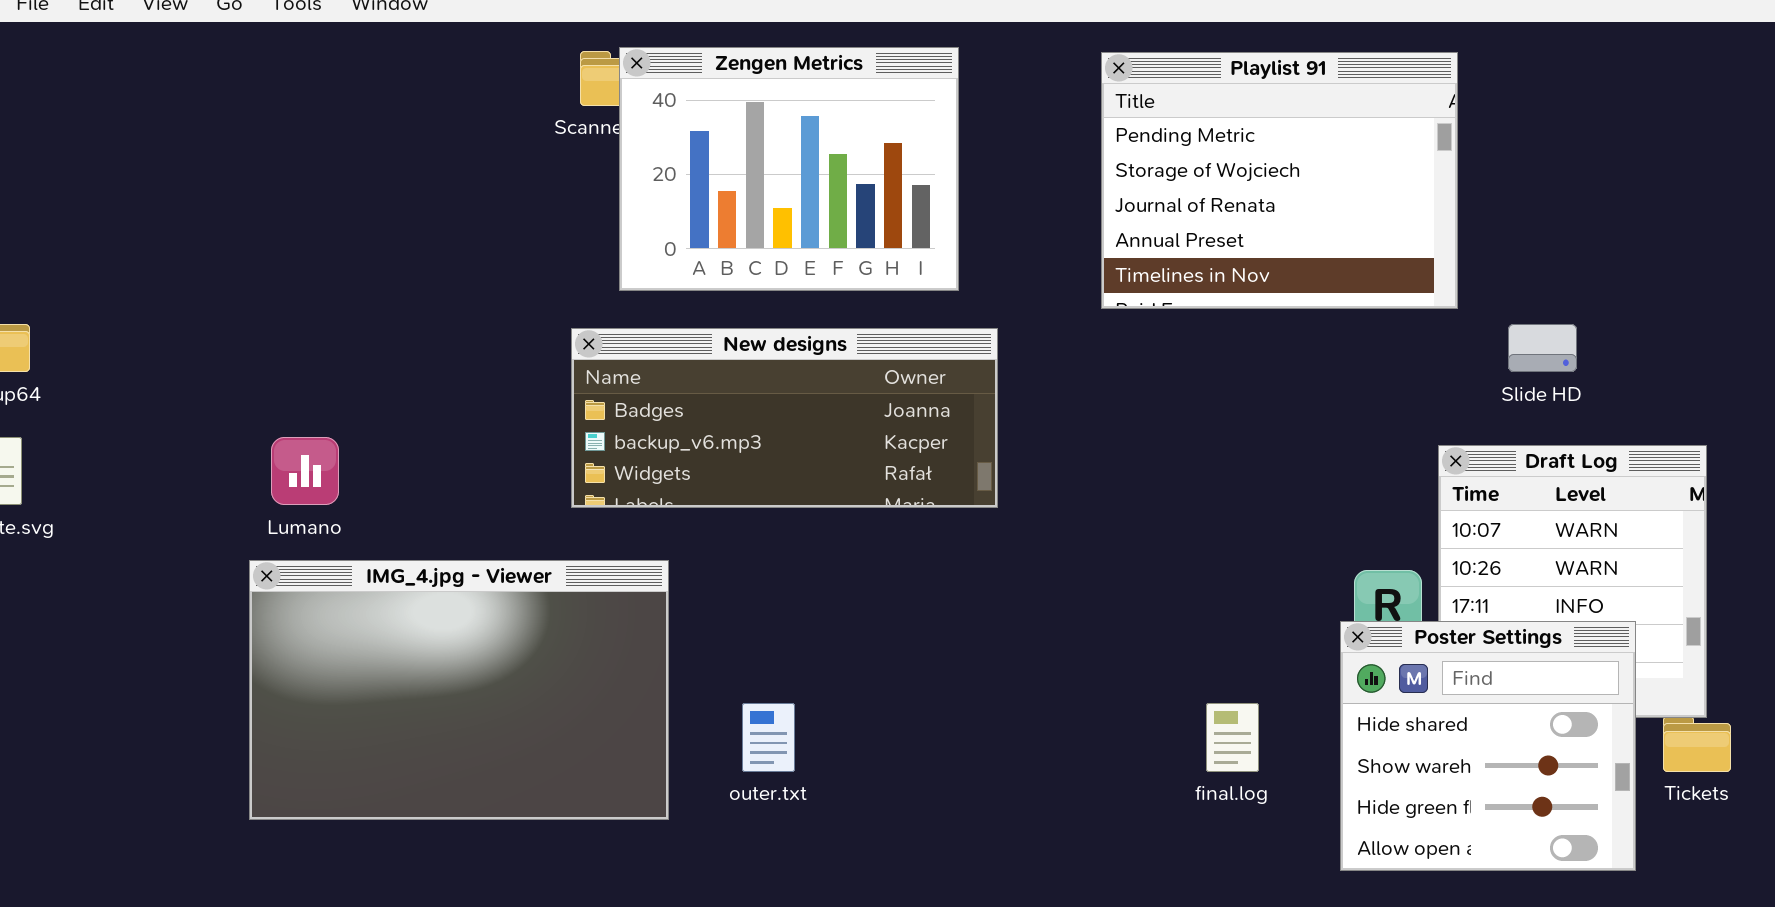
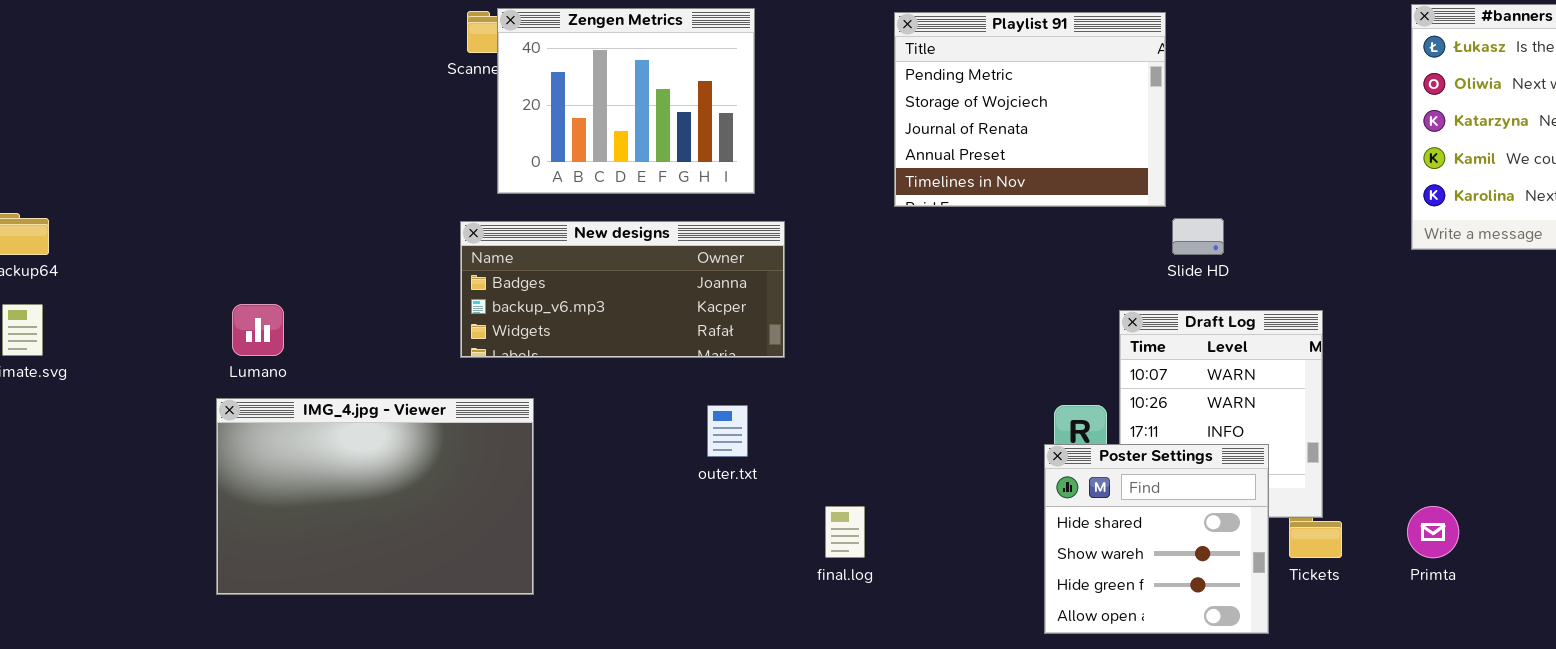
Playlist 91: [1101,52,1458,309] -> [894,12,1166,207], moved
outer.txt: [742,703,795,772] -> [707,405,748,457], moved
final.log: [1206,703,1259,772] -> [825,506,865,558], moved

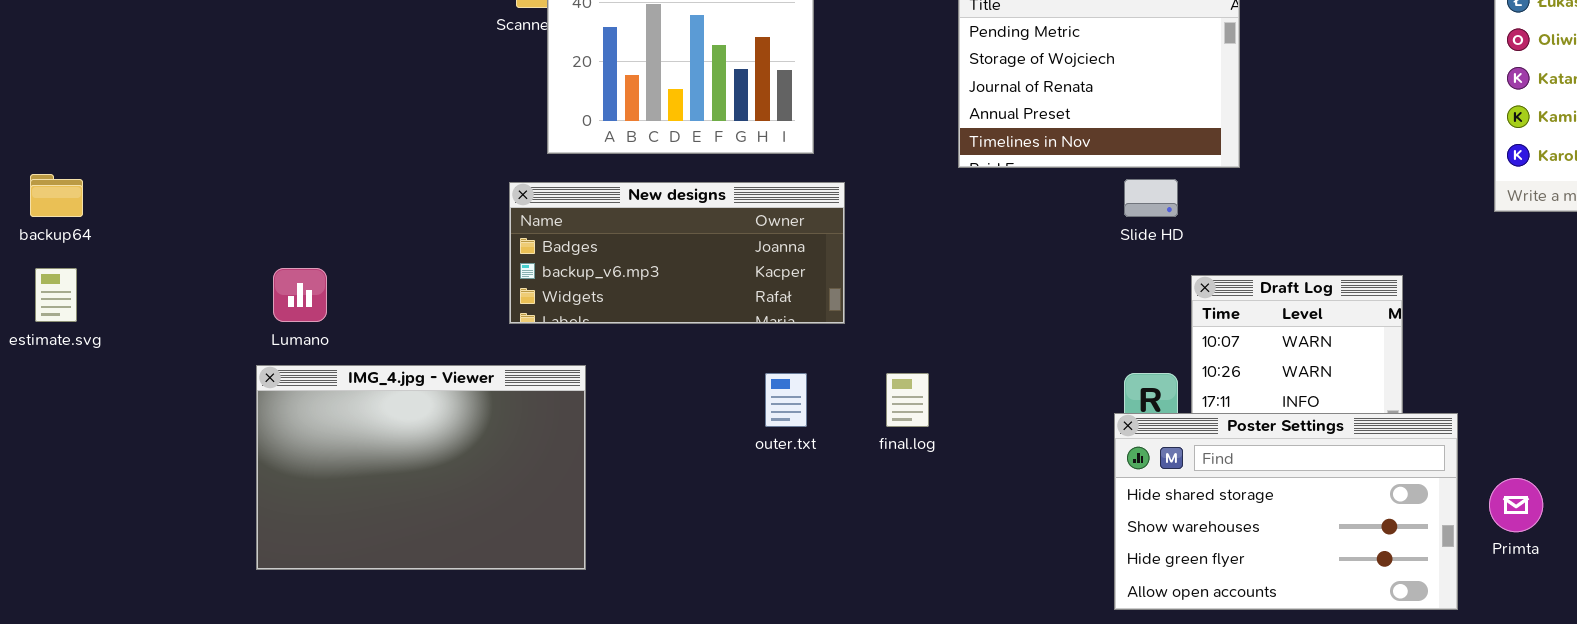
Slide HD: [1172,218,1224,255] -> [1124,179,1178,217], moved
Poster Settings: [1044,444,1269,634] -> [1114,413,1458,610], resized
final.log: [825,506,865,558] -> [886,373,929,427], moved

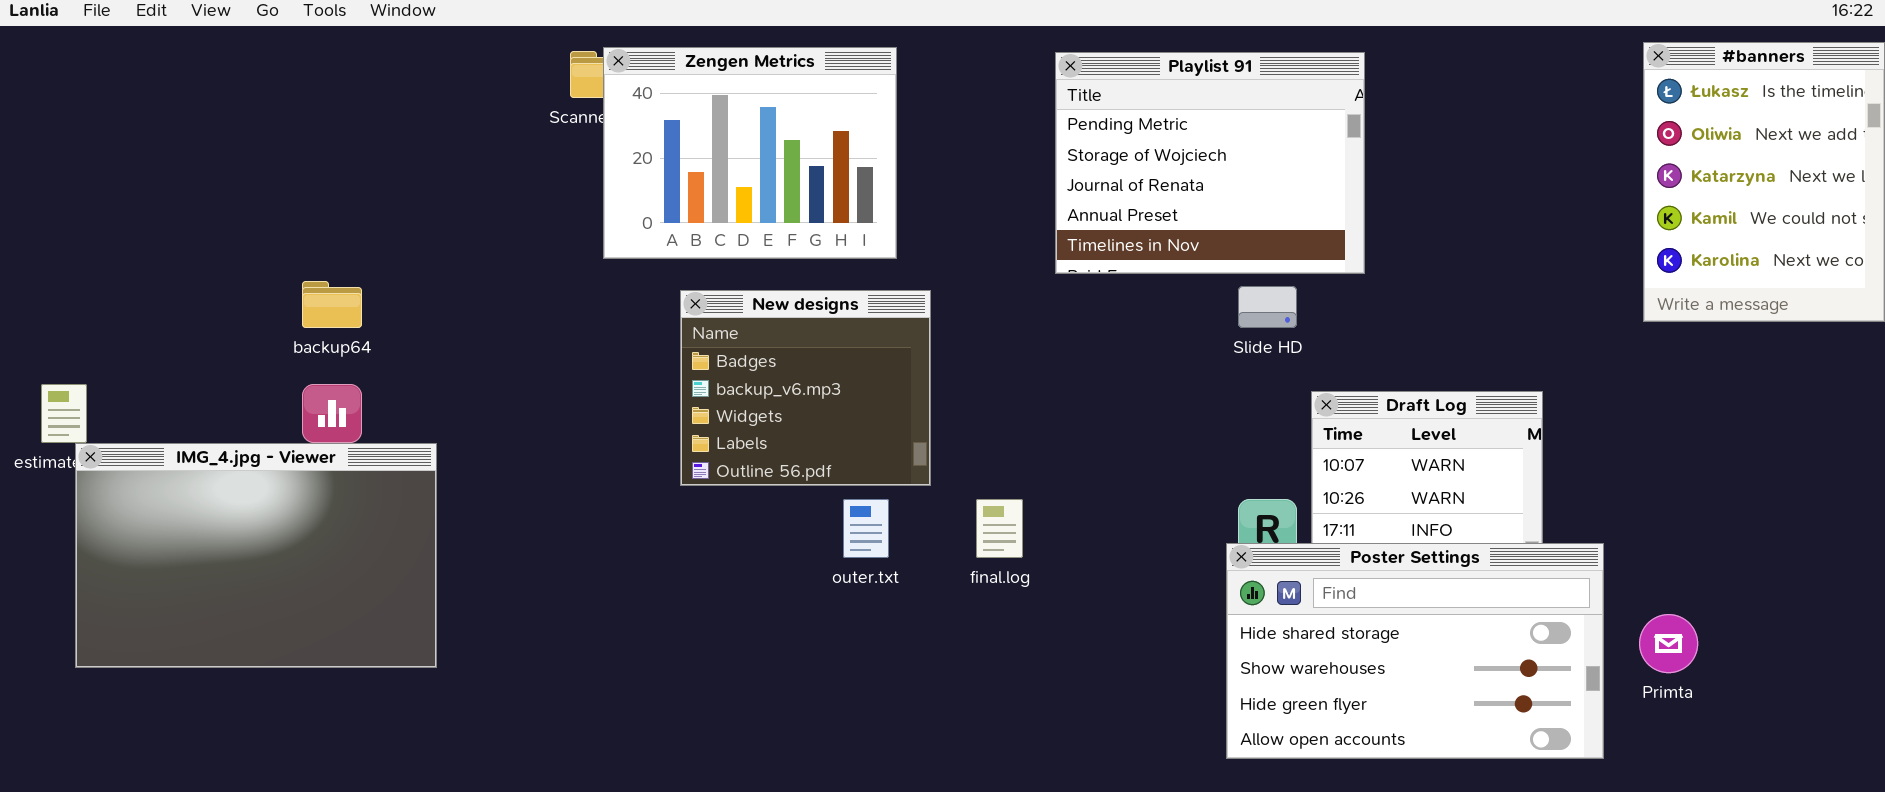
backup64: [30,174,83,217] -> [302,281,362,328], moved
New designs: [509,182,845,324] -> [680,290,931,486], resized
IMG_4.jpg - Viewer: [256,365,586,570] -> [75,443,437,668], moved

